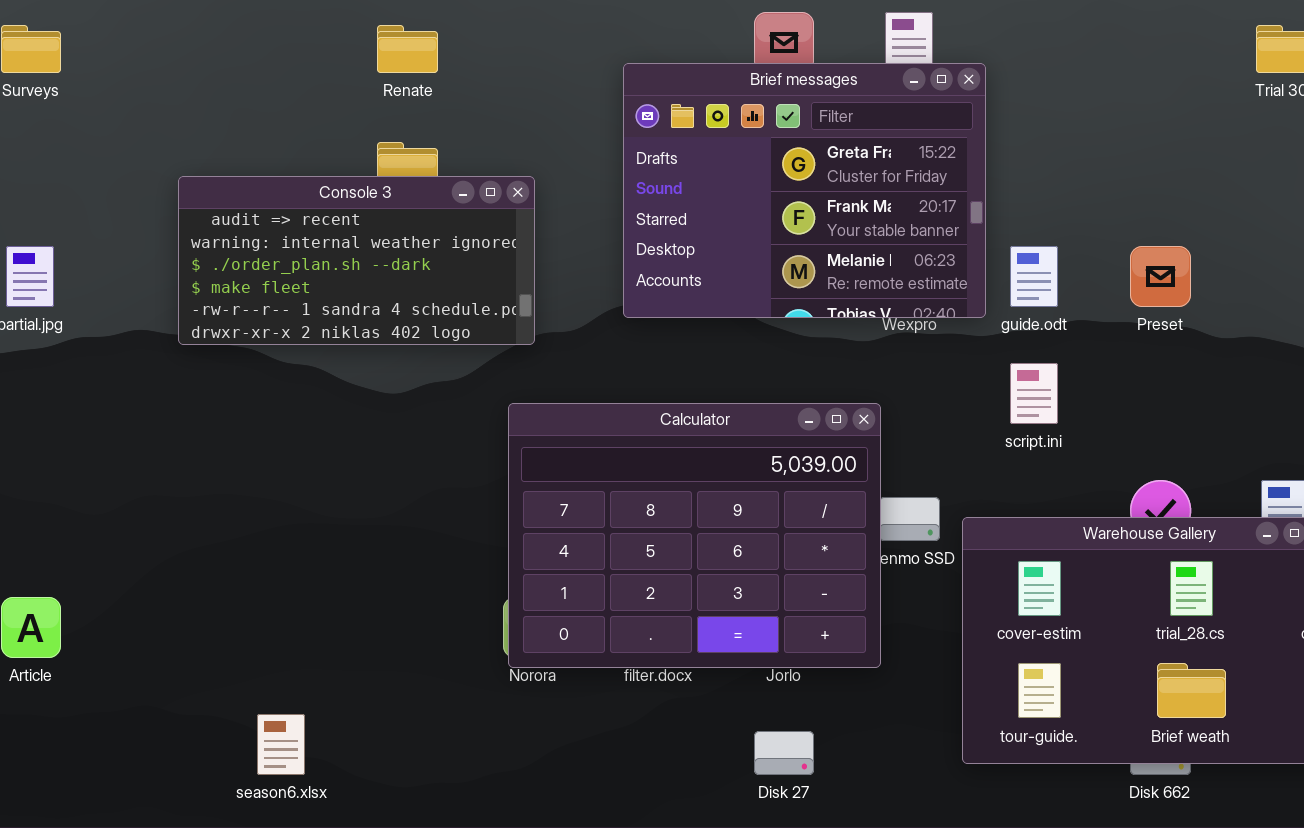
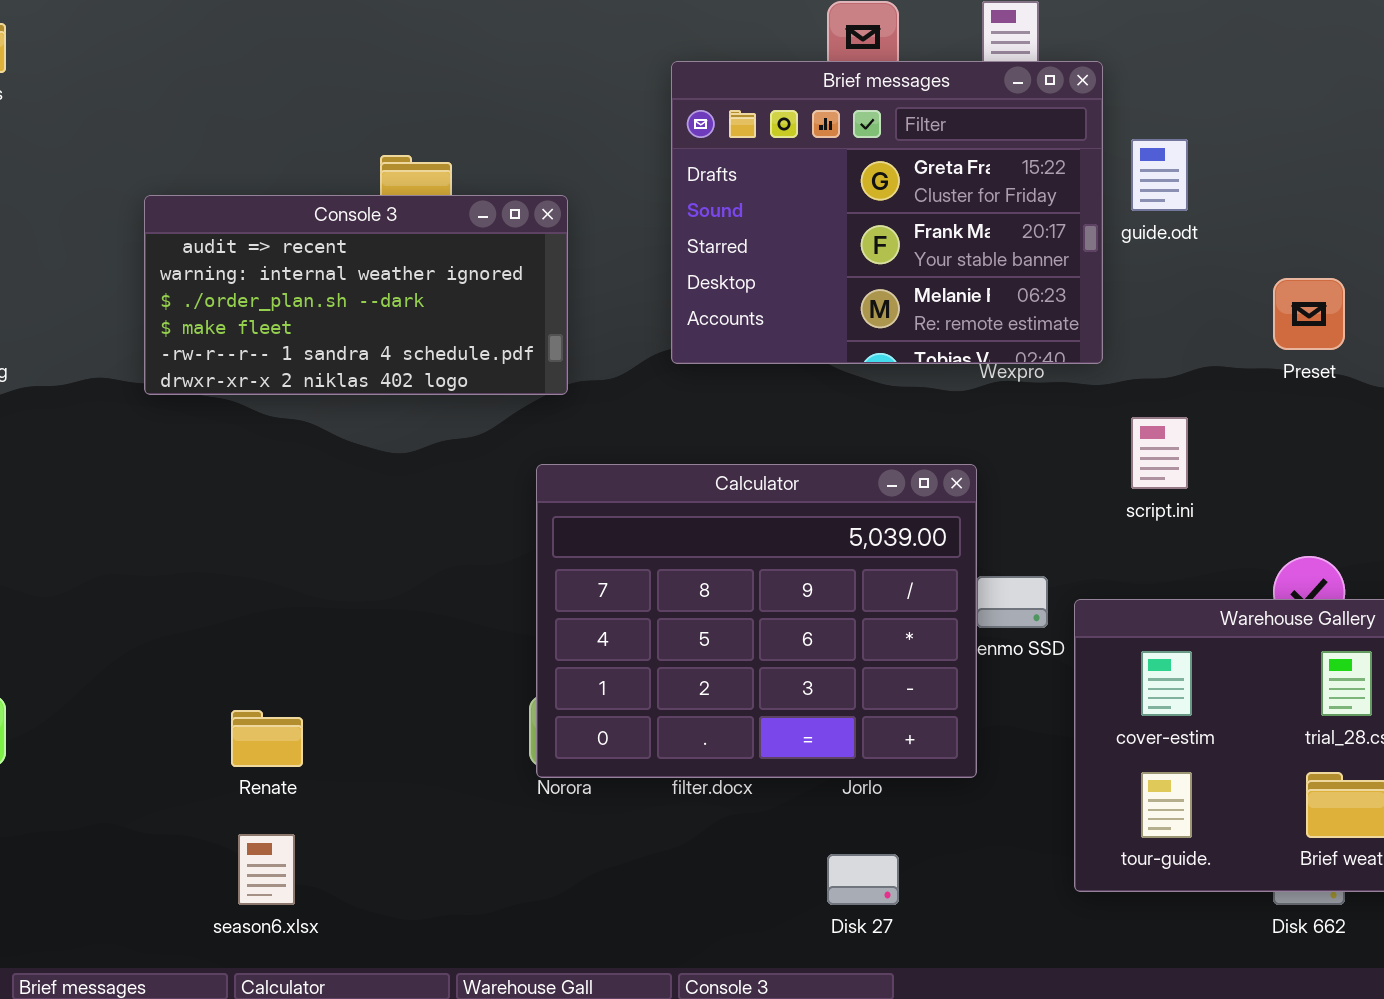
Renate: [377,25,438,73] -> [231,710,303,767], moved
guide.odt: [1010,246,1058,307] -> [1131,139,1188,211], moved

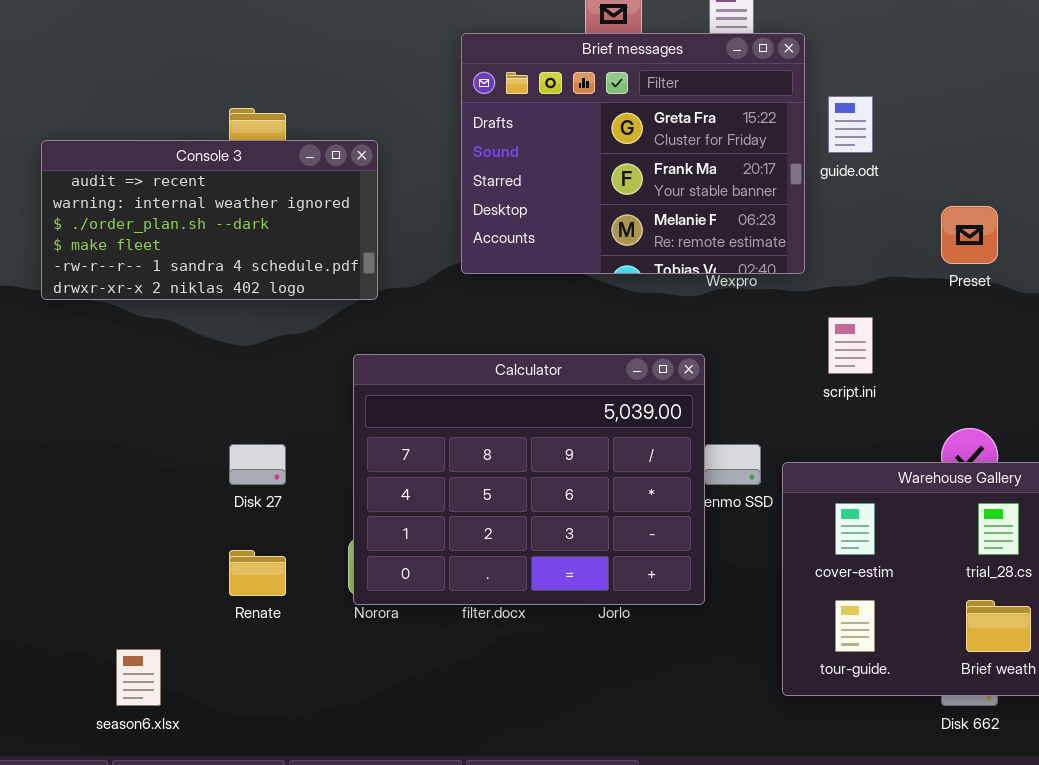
Renate: [231,710,303,767] -> [229,550,286,596], moved
Disk 27: [827,854,899,905] -> [229,444,286,485], moved

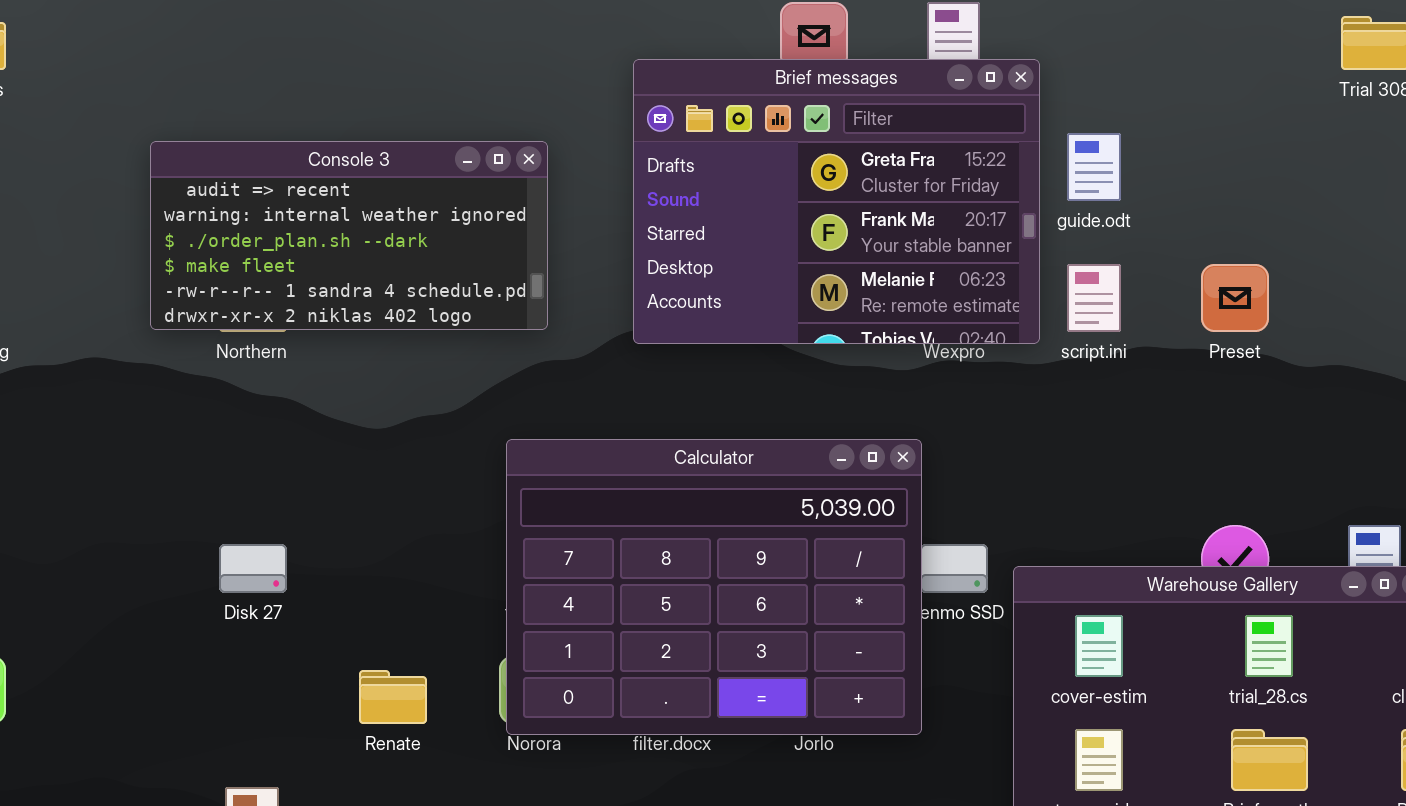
Console 3: [41,140,378,300] -> [150,141,548,330], moved
script.ini: [828,317,873,374] -> [1067,264,1121,332], moved
Disk 27: [229,444,286,485] -> [219,544,287,593], moved

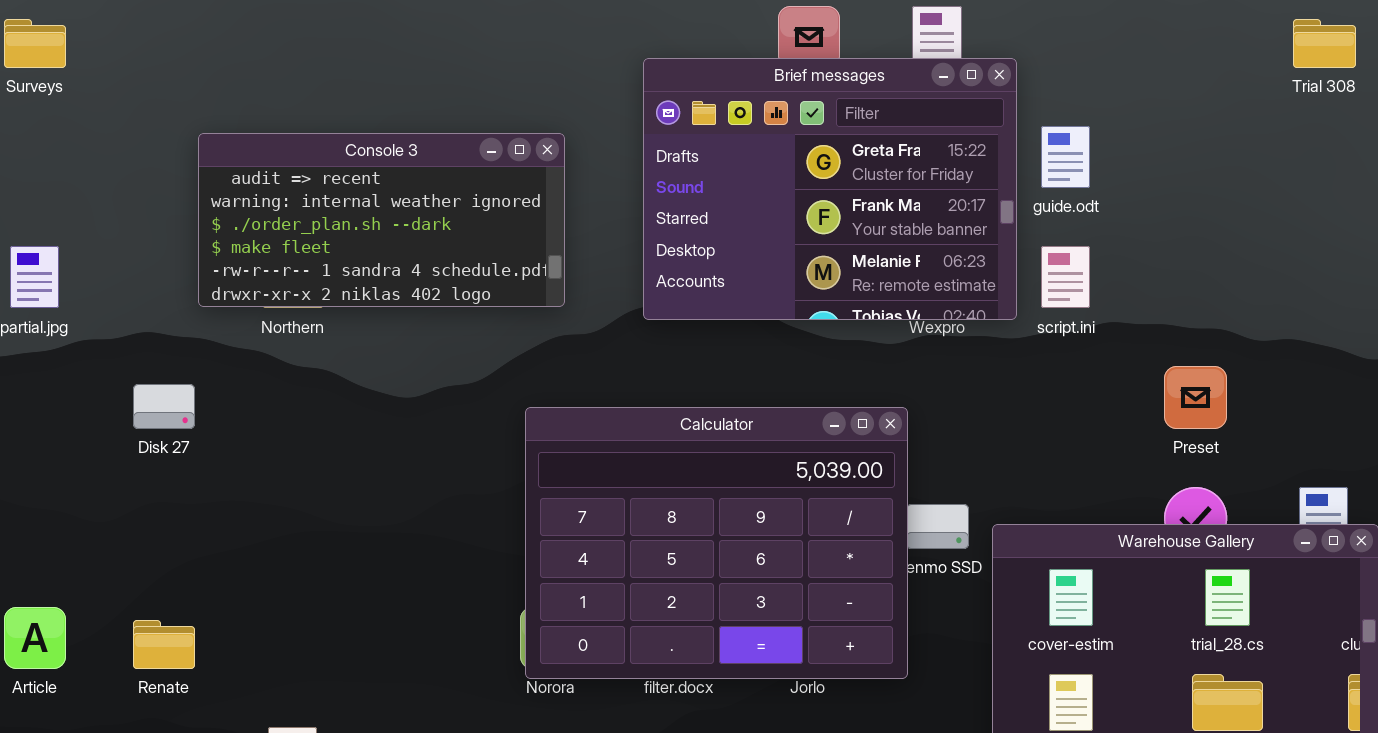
Preset: [1201,264,1269,332] -> [1164,366,1227,429], moved
Disk 27: [219,544,287,593] -> [133,384,195,429], moved
Renate: [359,670,427,724] -> [133,620,195,669], moved

